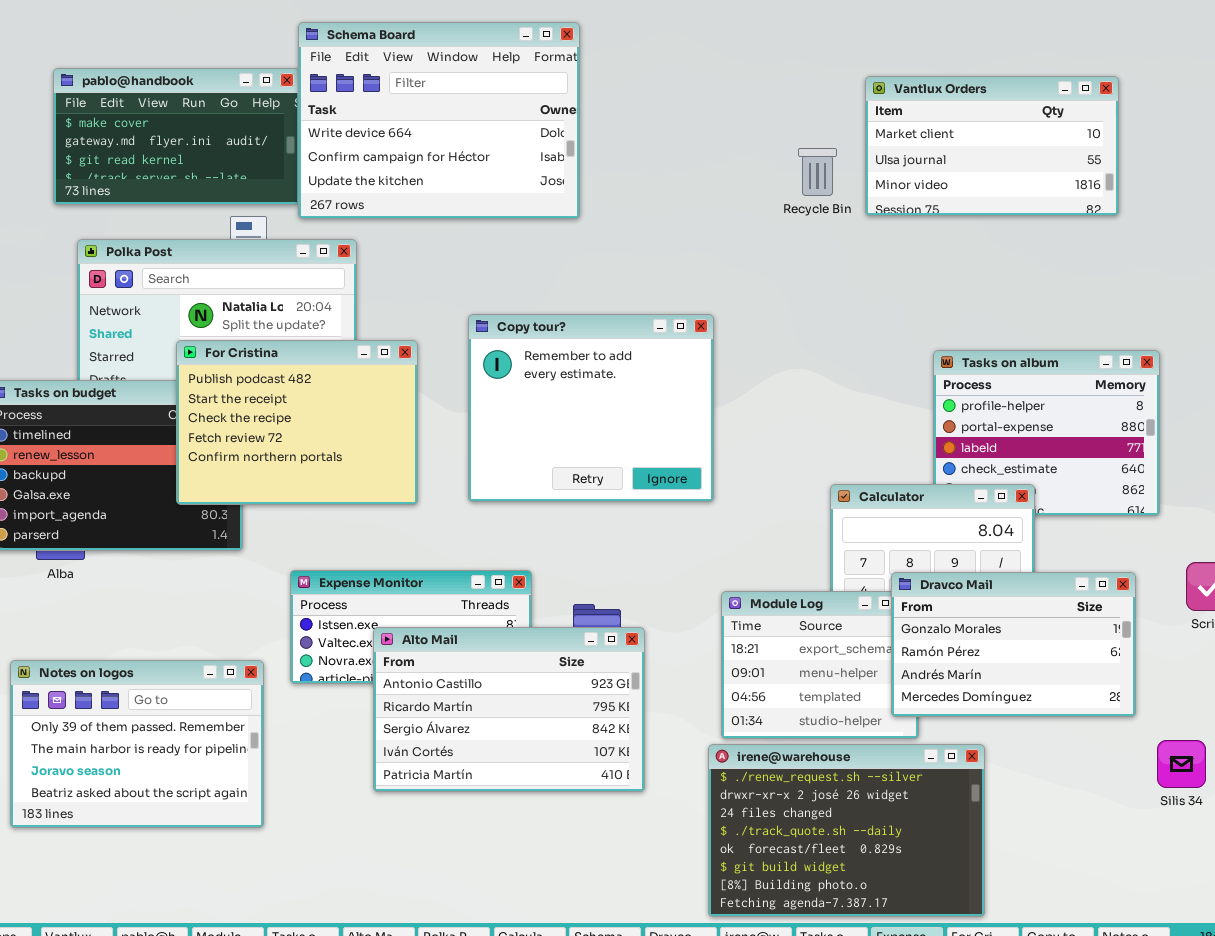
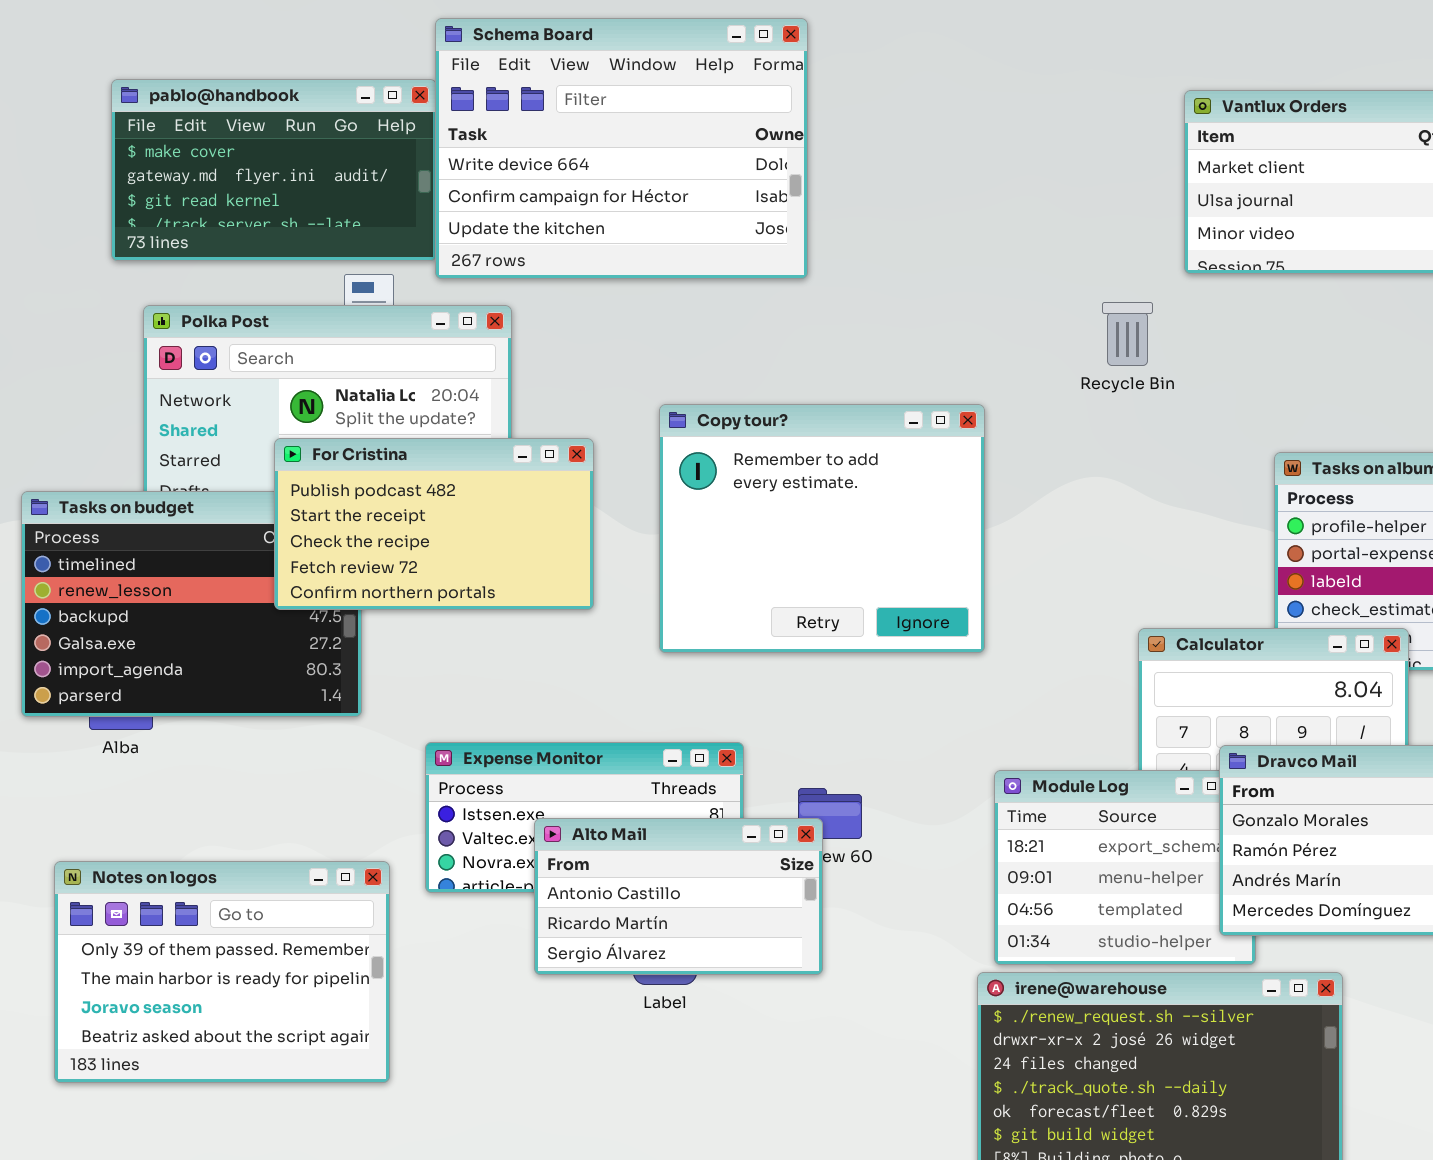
Recycle Bin: [798,148,837,196] -> [1102,302,1153,366], moved
For Cristina: [176,340,418,505] -> [274,438,594,610], resized
Alto Mail: [373,627,645,792] -> [534,818,823,975], resized

